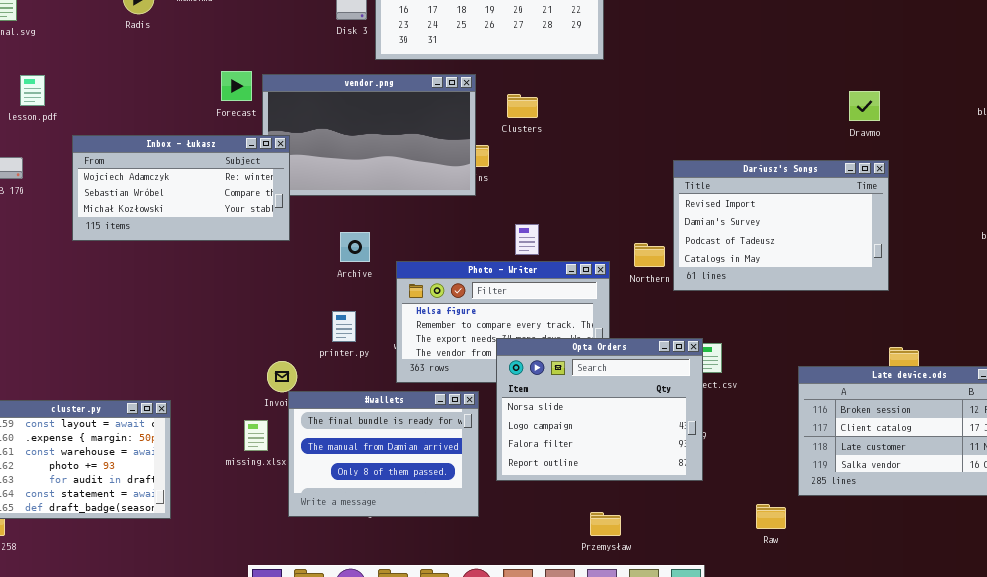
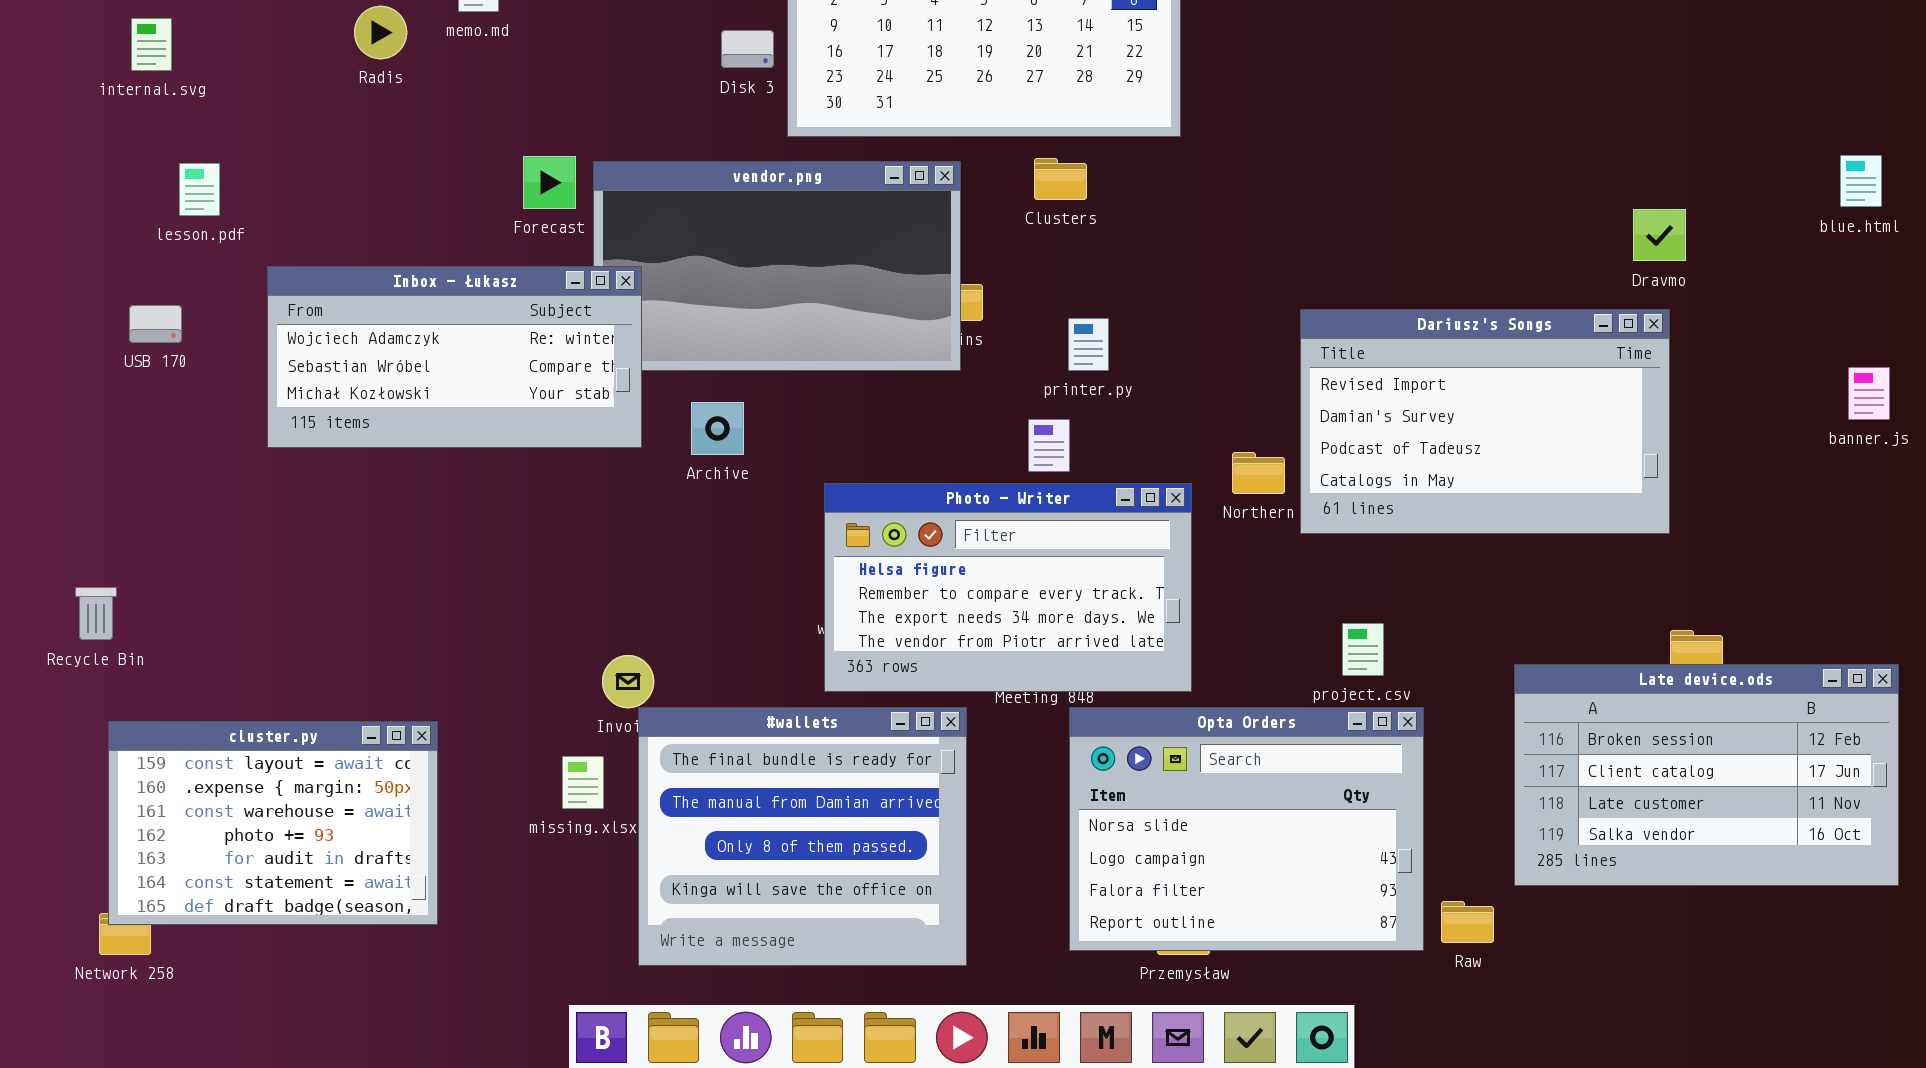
Dravmo: [849,91,880,121] -> [1633,209,1686,261], moved
Clusters: [507,94,538,118] -> [1034,158,1087,200], moved
Archive: [340,232,370,262] -> [691,402,744,455], moved
printer.py: [332,311,356,342] -> [1068,318,1109,371], moved
Opta Orders: [496,338,703,481] -> [1069,707,1424,951], moved
#wallets: [288,391,479,517] -> [638,707,967,966], resized

